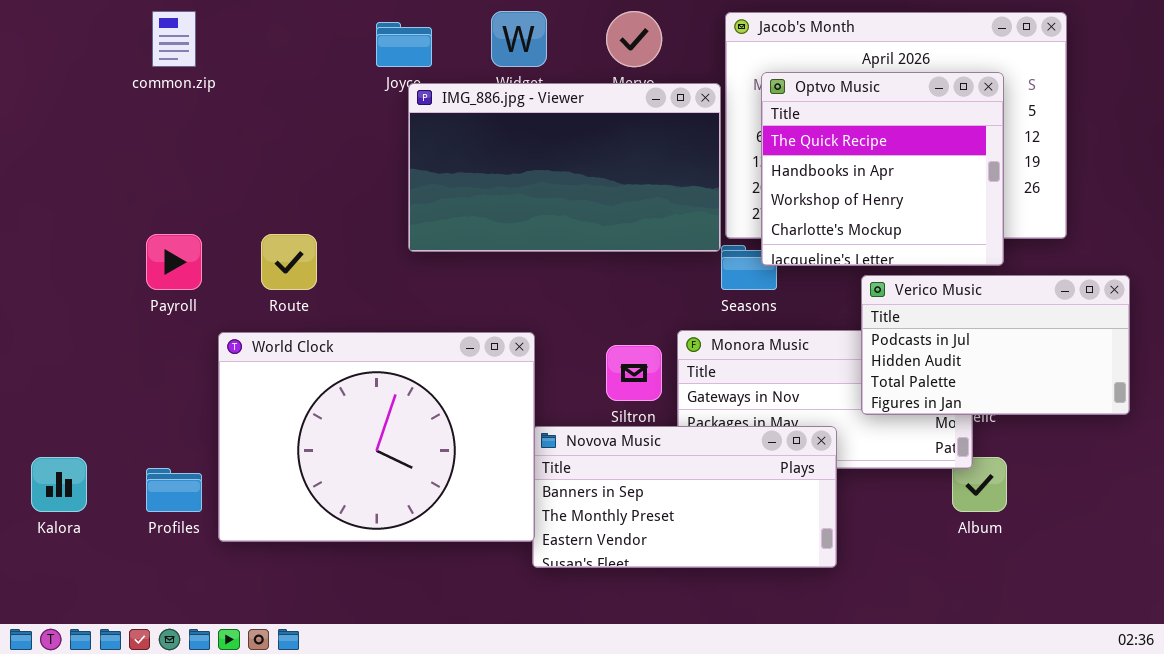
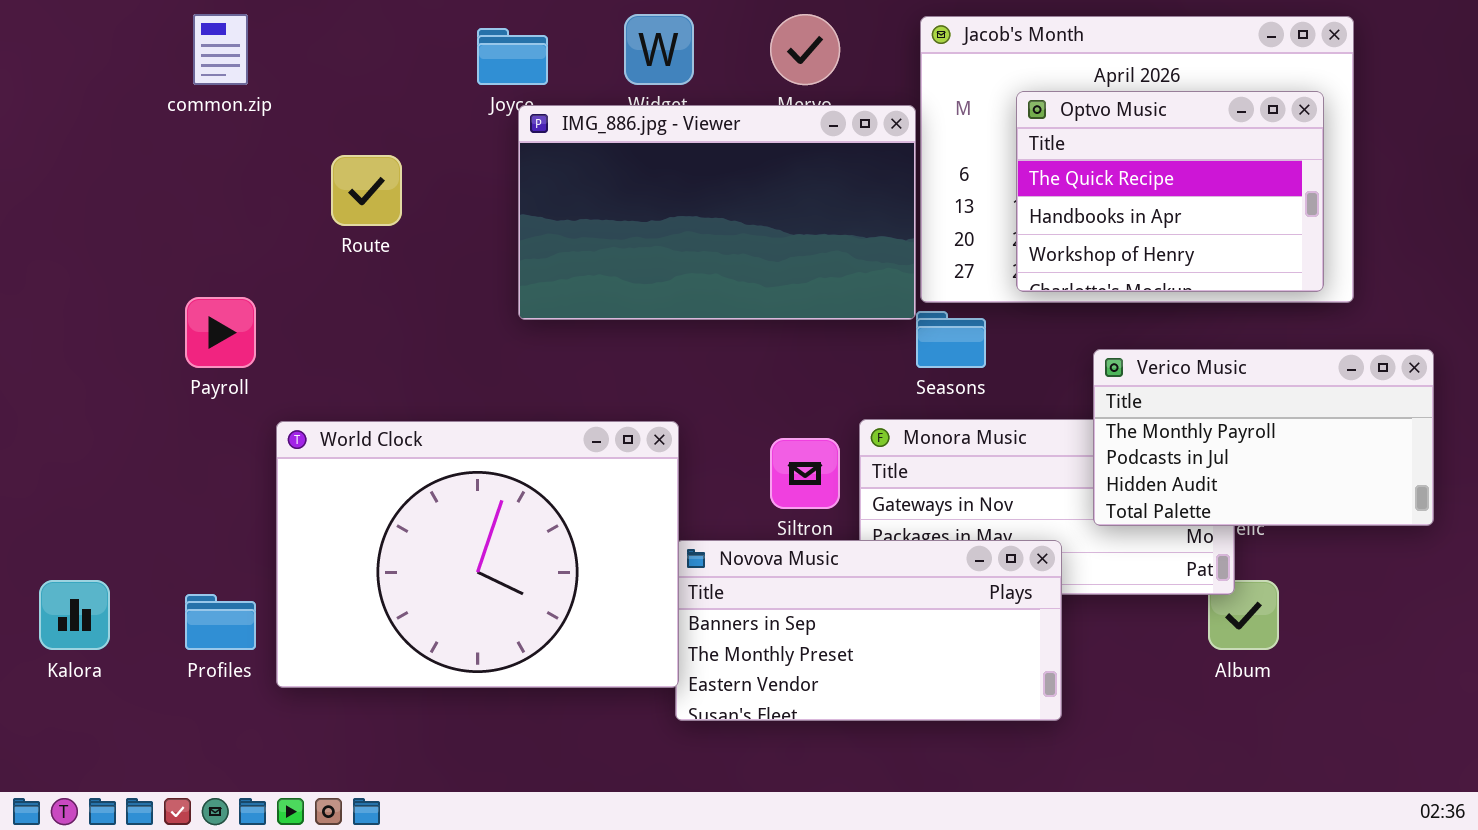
Optvo Music: [761,72,1004,266] -> [1016,91,1324,292], moved, resized
Route: [261,234,317,290] -> [331,155,402,226], moved
Verico Music: [861,275,1130,415] -> [1093,349,1434,526], scrolled up 1 row

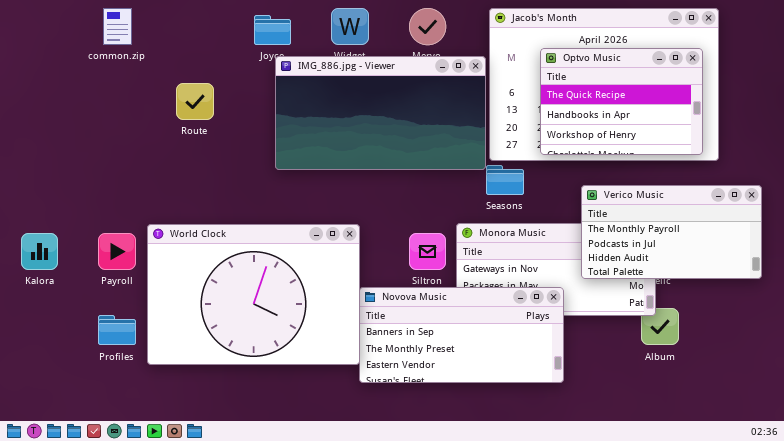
Payroll: [185,297,256,368] -> [98,233,136,270], moved
Kalora: [39,580,110,650] -> [21,233,58,270], moved

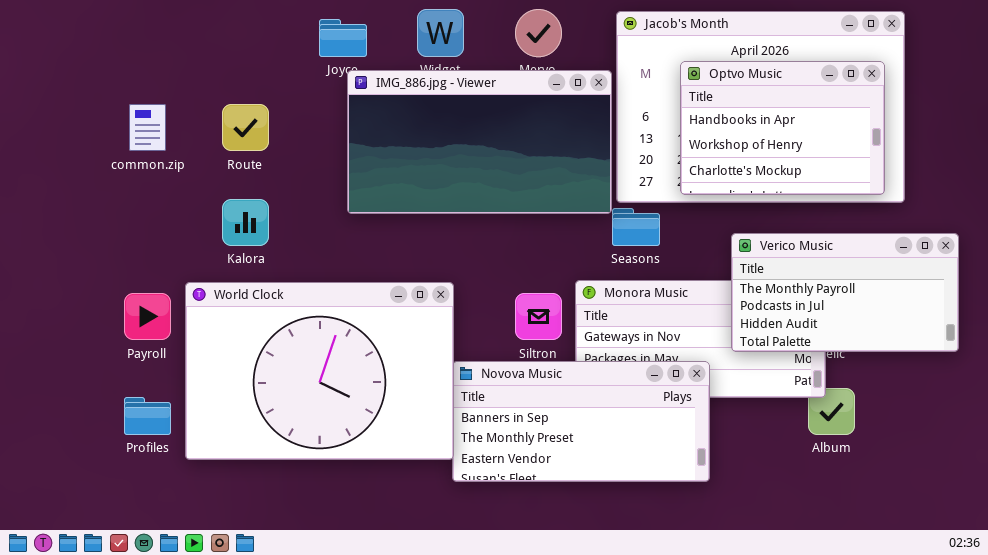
common.zip: [103,8,132,45] -> [129,104,166,151], moved
Optvo Music: [540,48,703,155] -> [680,61,885,195], scrolled down 1 row
Kalora: [21,233,58,270] -> [222,199,269,246], moved

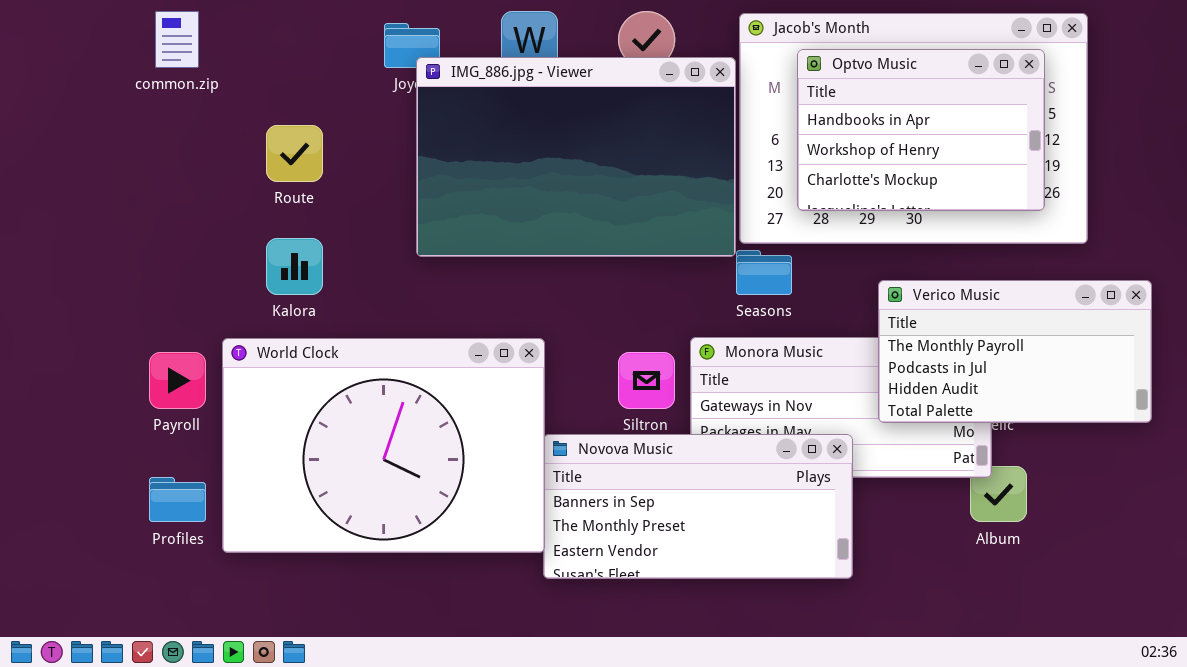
Optvo Music: [680,61,885,195] -> [797,49,1045,211], moved
IMG_886.jpg - Viewer: [347,70,612,214] -> [416,57,736,257], resized
common.zip: [129,104,166,151] -> [155,11,199,68], moved

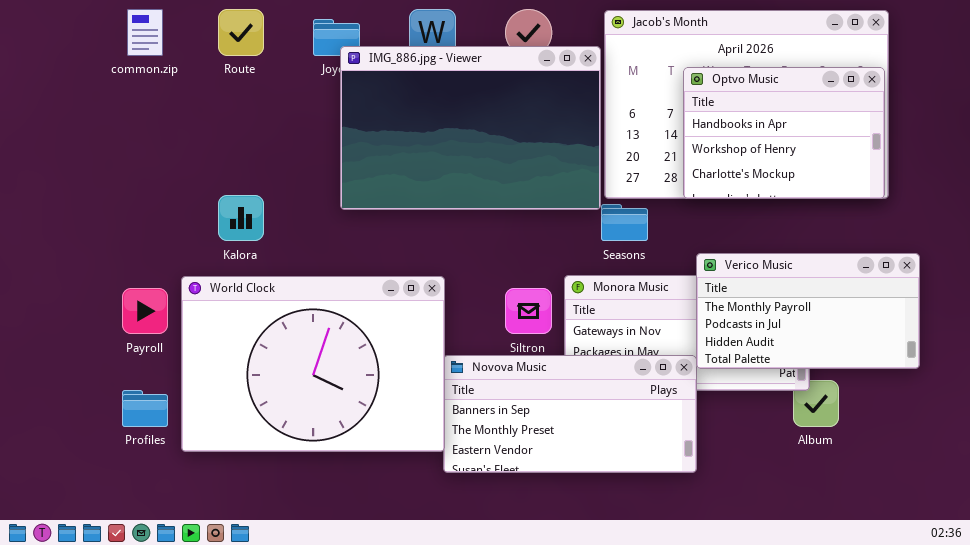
Optvo Music: [797,49,1045,211] -> [683,67,885,199], moved
Route: [266,125,323,182] -> [218,9,264,56], moved
Verico Music: [878,280,1152,423] -> [696,253,920,369], moved

